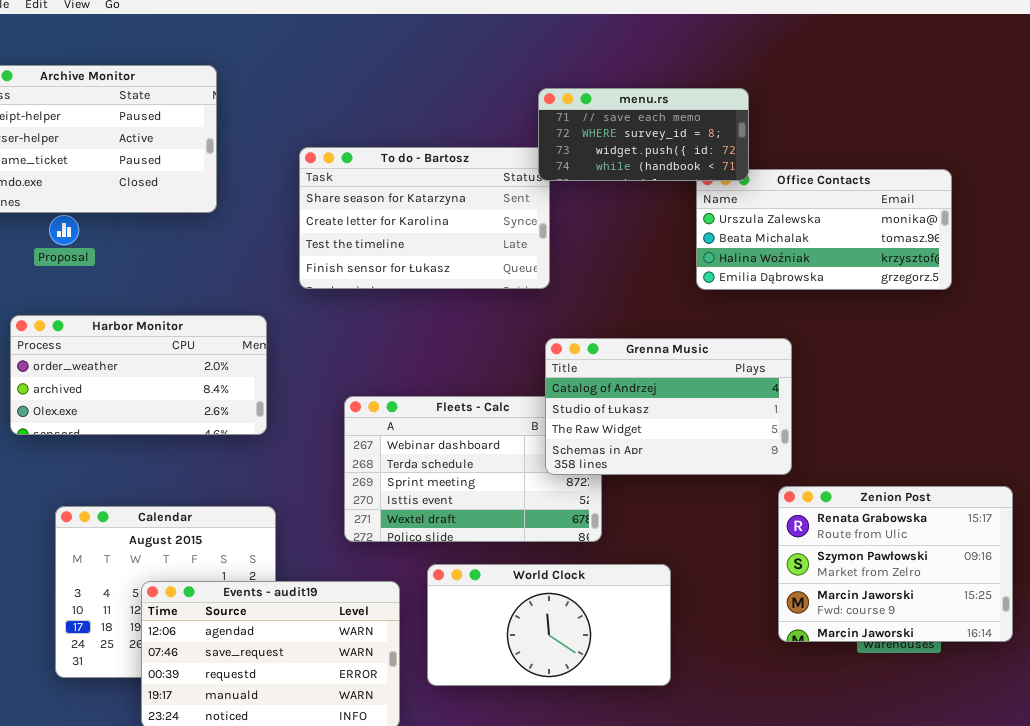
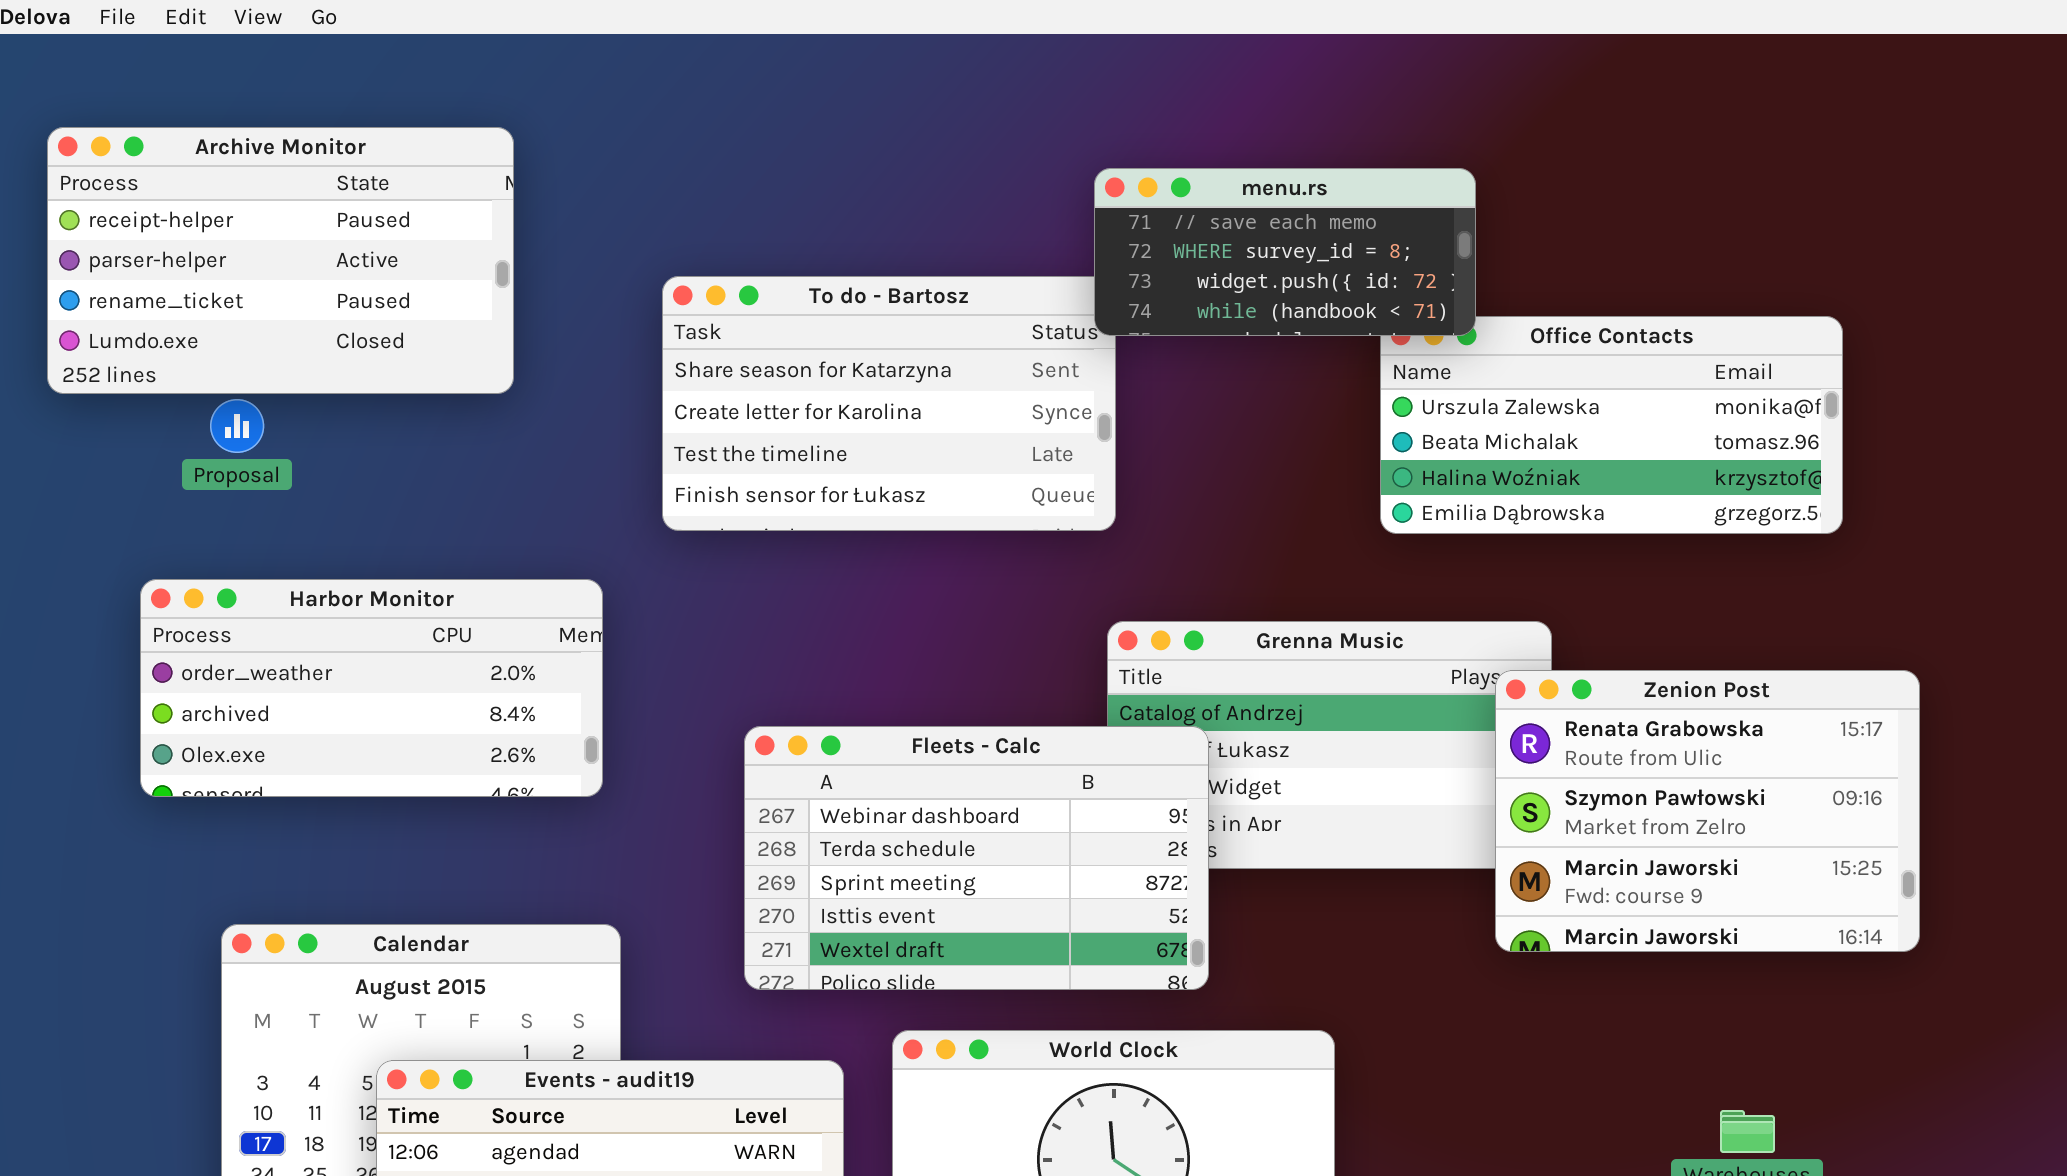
Fleets - Calc: [344,396,602,542] -> [744,726,1209,990], raised
Zenion Post: [778,486,1013,642] -> [1495,670,1920,952], moved

